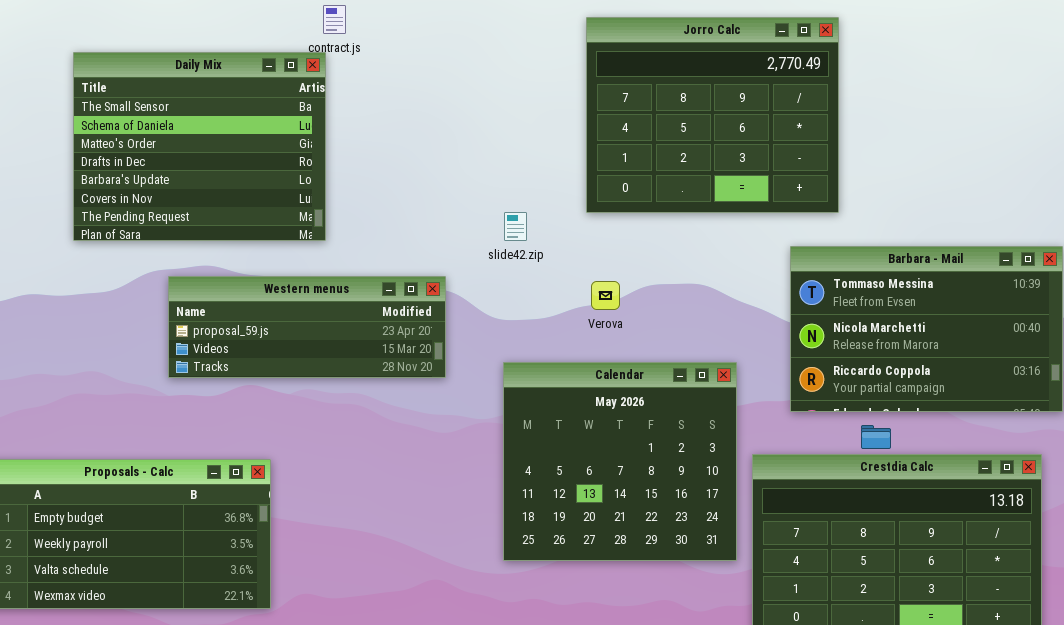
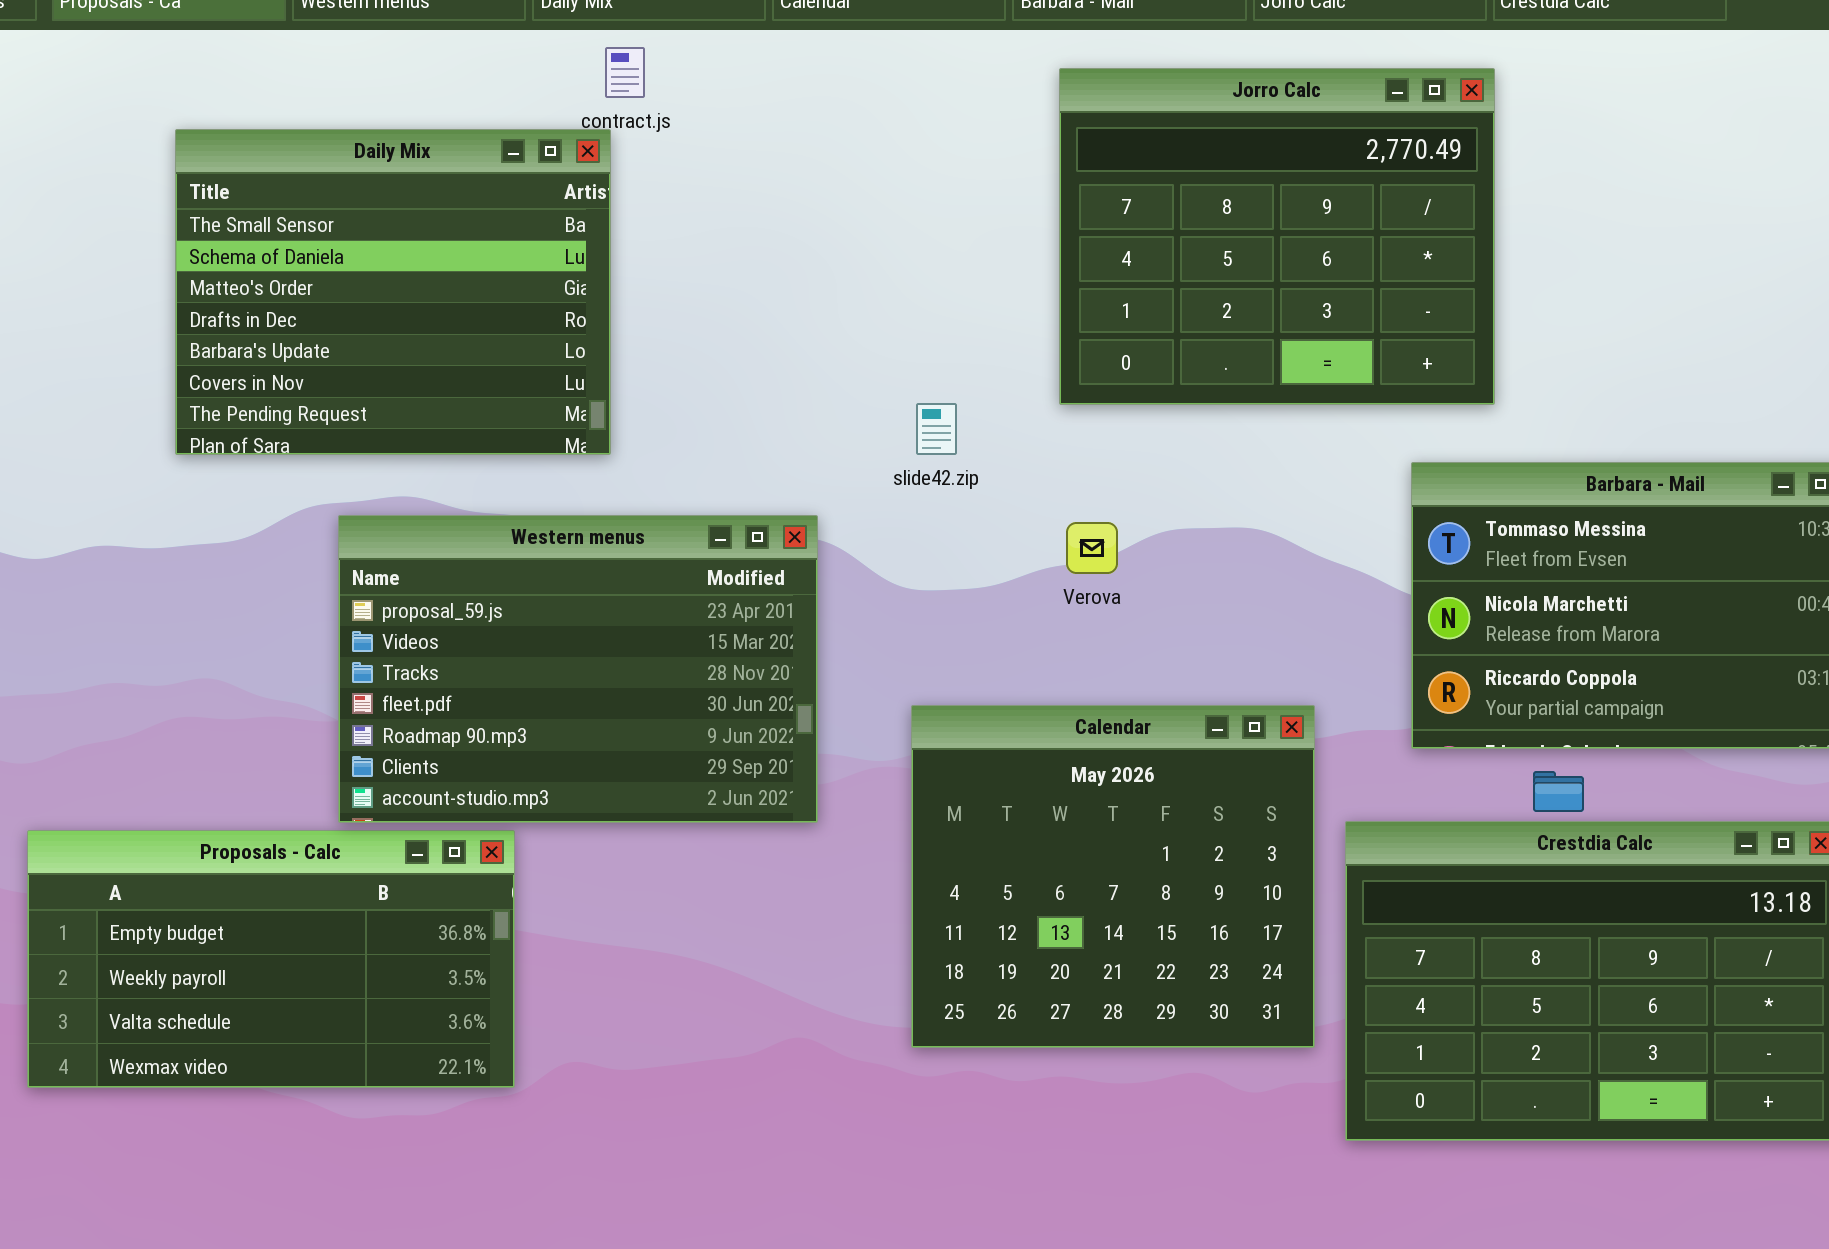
Western menus: [168,276,446,378] -> [338,515,818,823], resized
Calendar: [503,362,737,561] -> [911,705,1315,1048], moved

